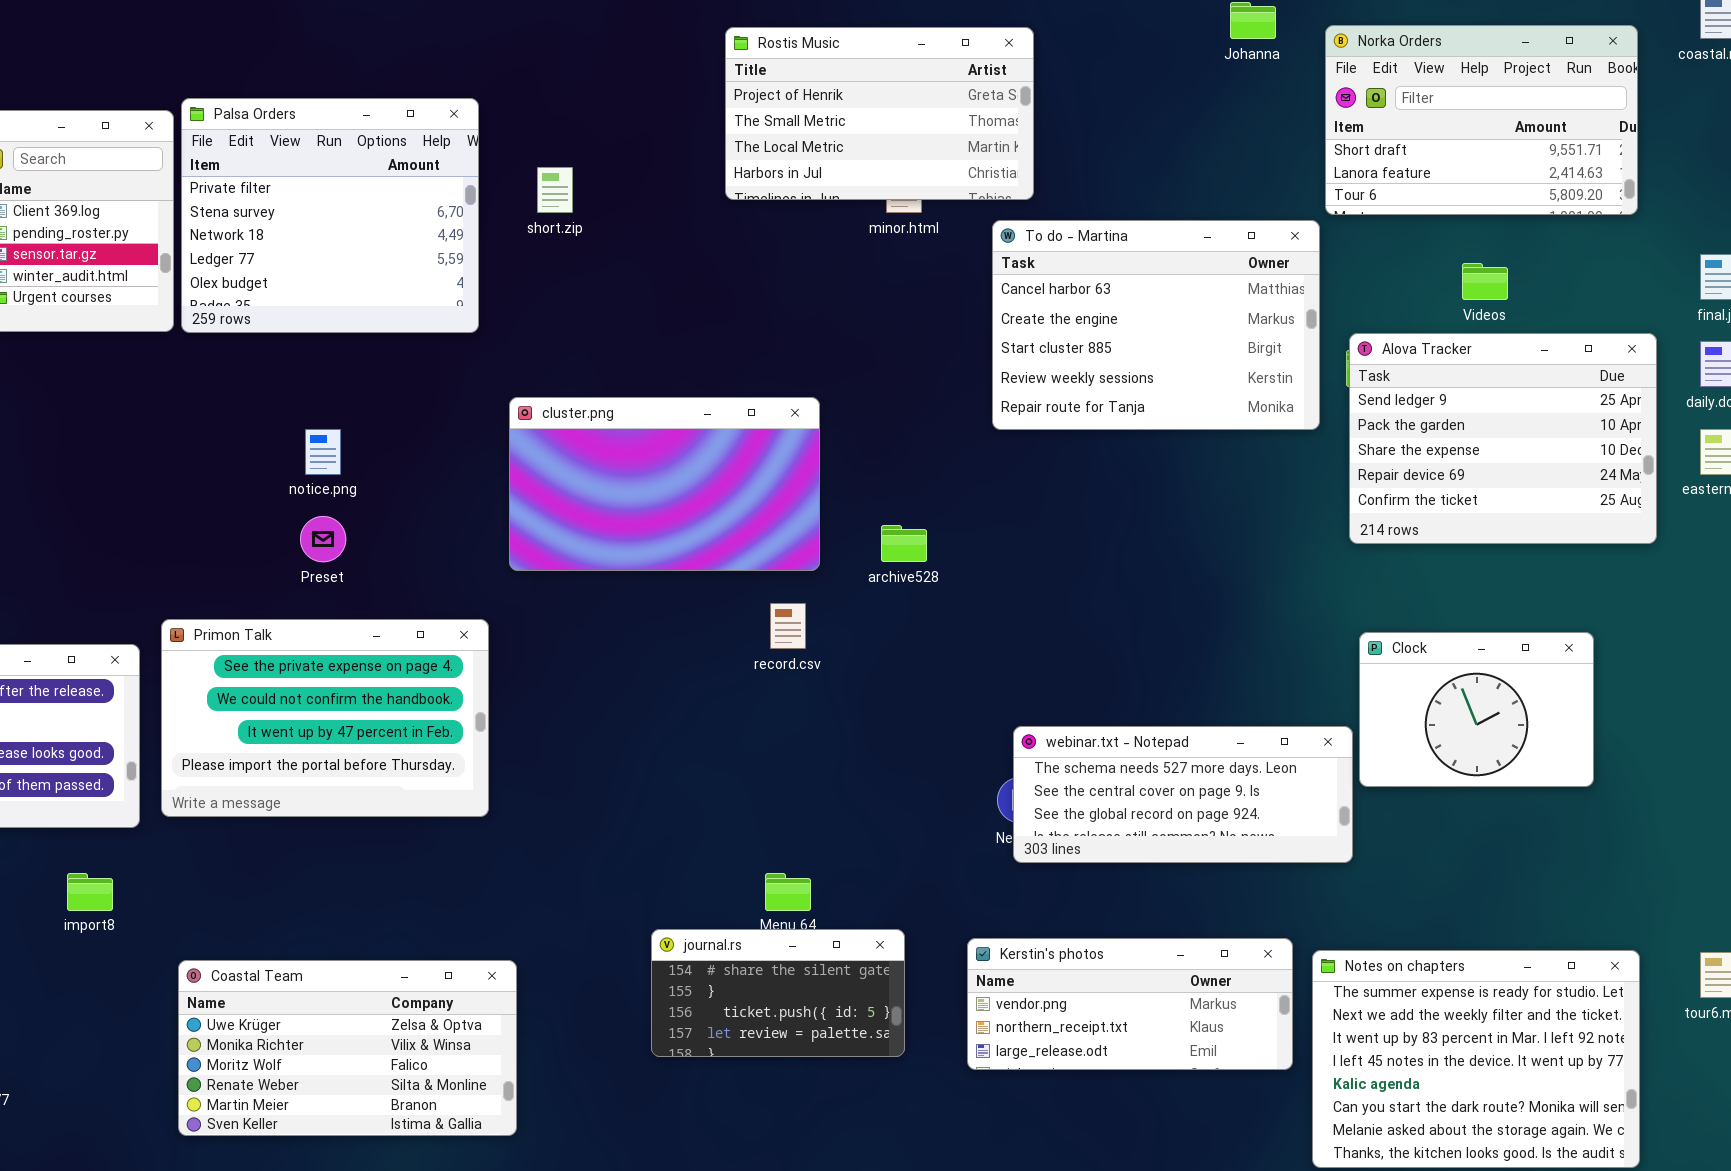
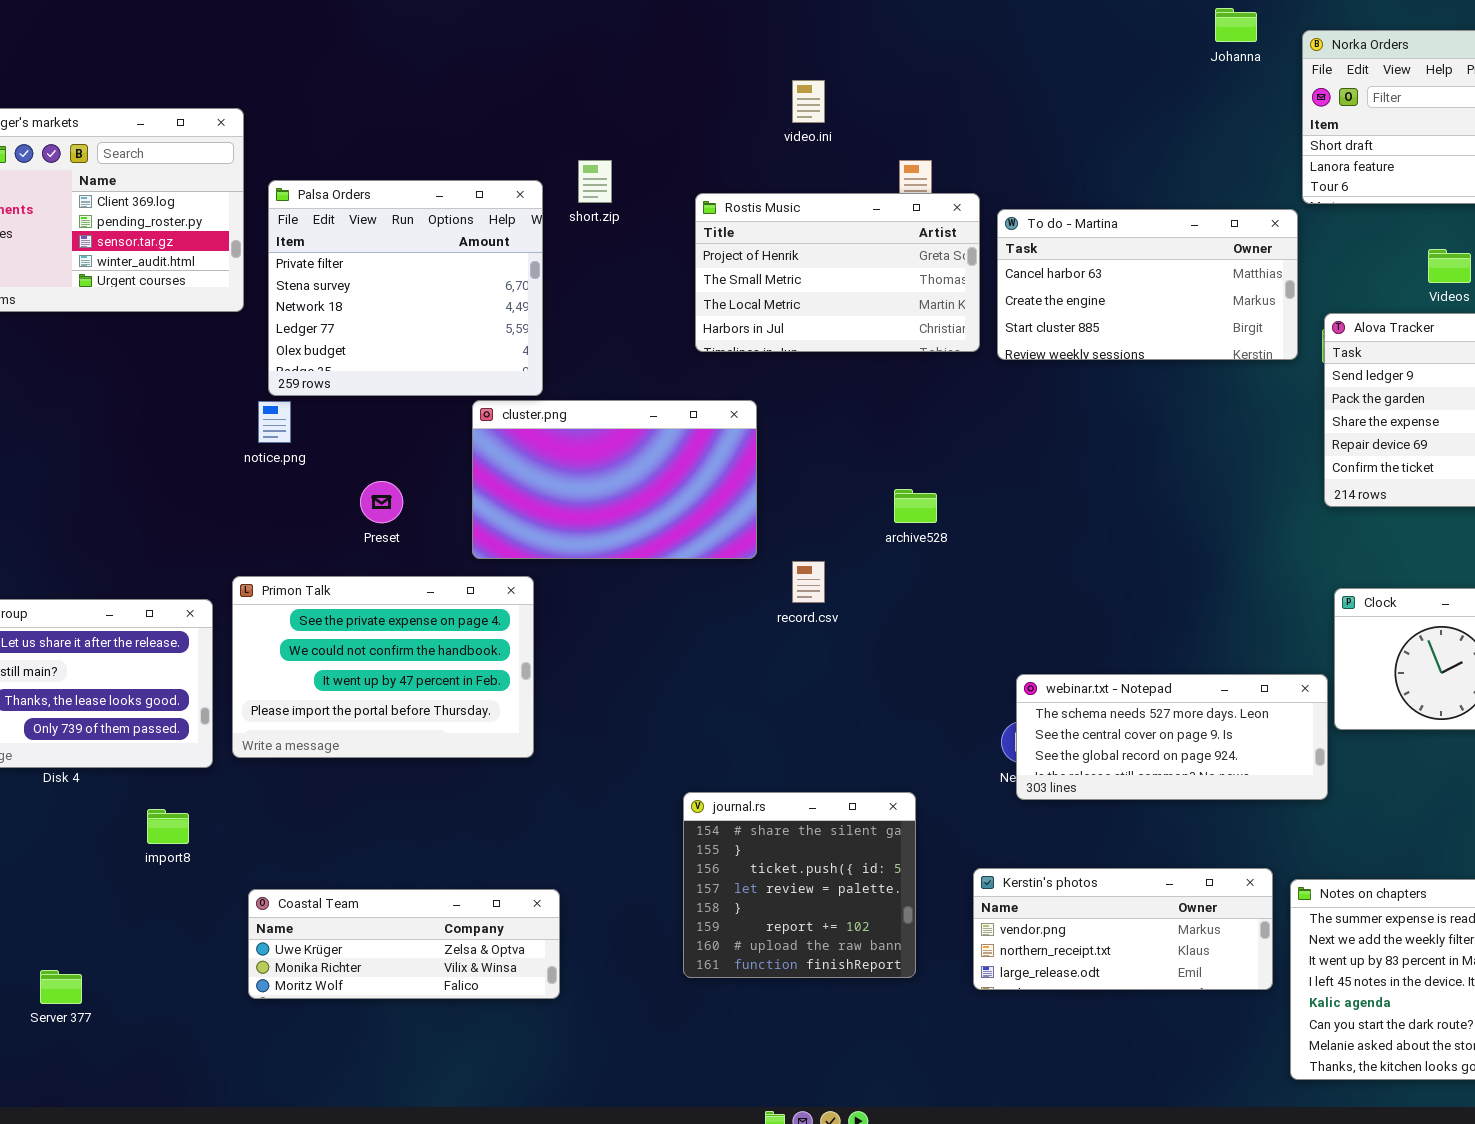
Rostis Music: [725,27,1034,200] -> [695,193,980,352], moved
Palsa Orders: [181,98,479,333] -> [268,180,543,396], moved
To do - Martina: [992,220,1320,430] -> [997,209,1298,360], resized
cluster.png: [509,397,820,571] -> [472,400,757,559], moved
notice.png: [305,429,341,475] -> [258,401,291,443], moved
journal.rs: [651,929,905,1057] -> [683,792,916,978], resized
Coastal Team: [178,960,517,1136] -> [248,889,560,999], resized

